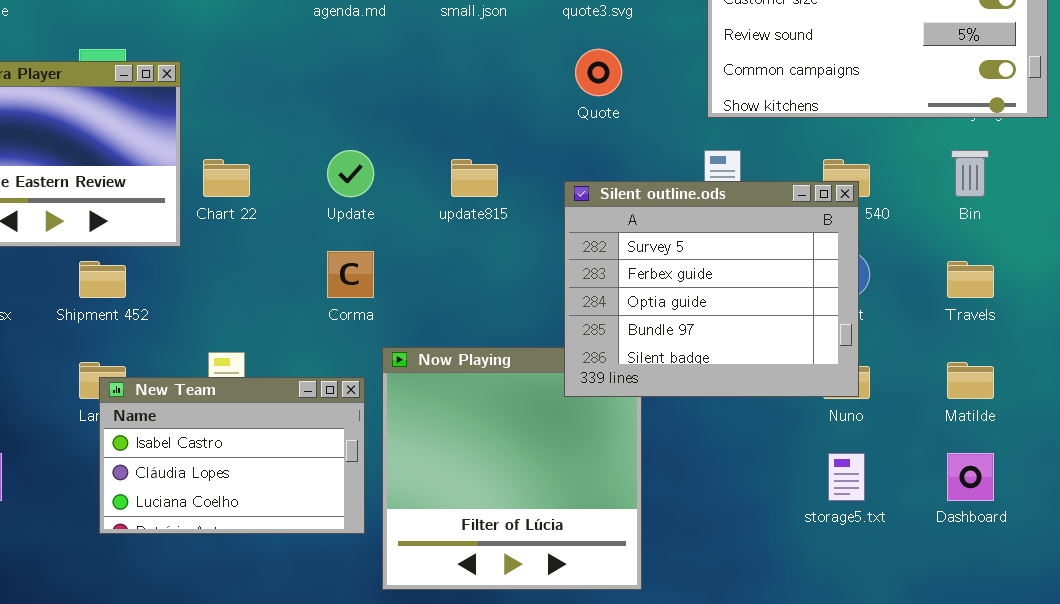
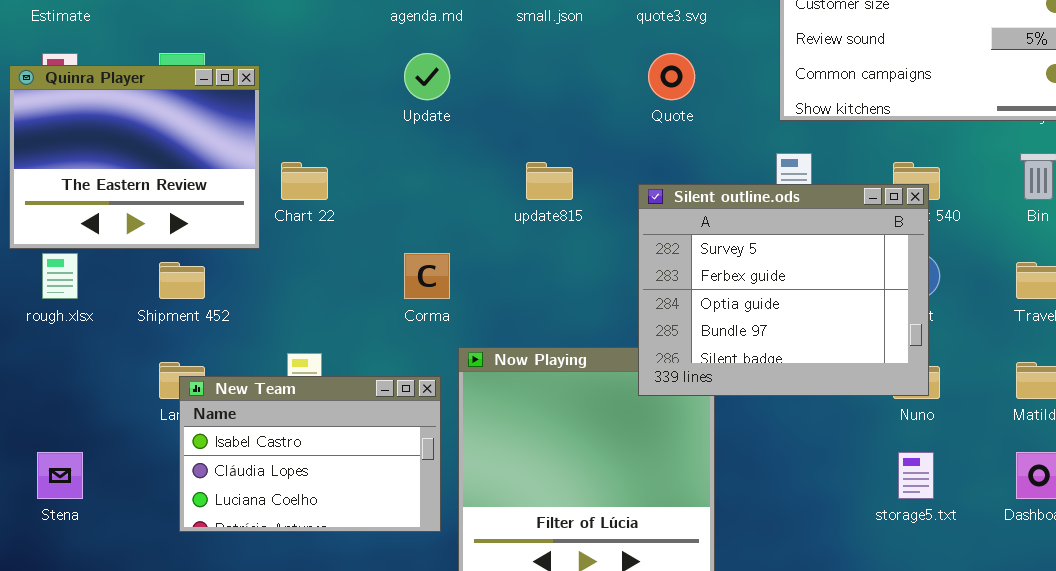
Update: [327,150,374,197] -> [404,53,450,100], moved

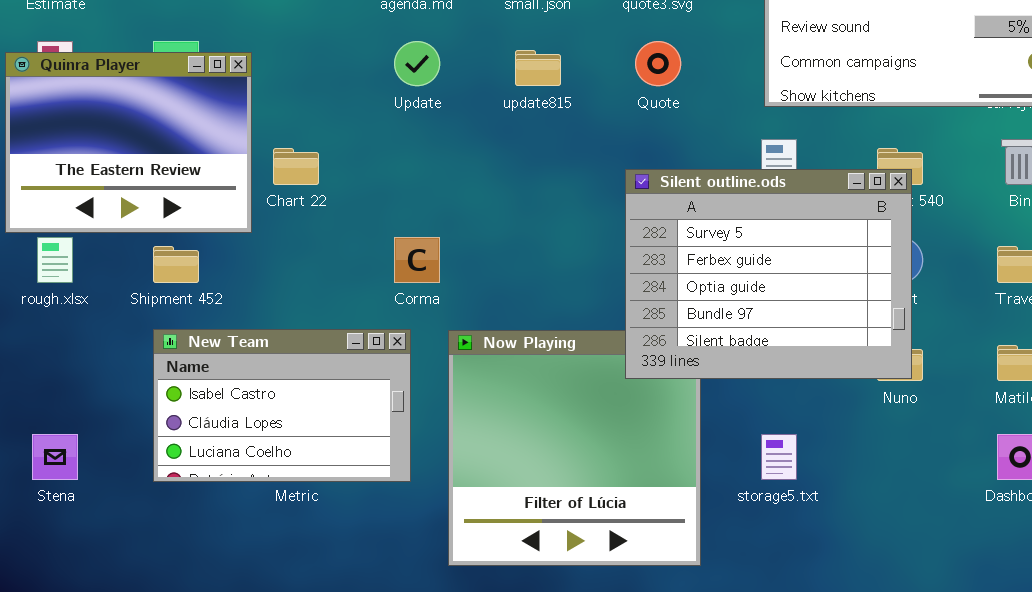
update815: [526,162,573,200] -> [515,50,561,86], moved
New Team: [179,376,441,532] -> [153,329,411,482], moved
storage5.txt: [898,452,934,499] -> [761,434,797,480], moved

